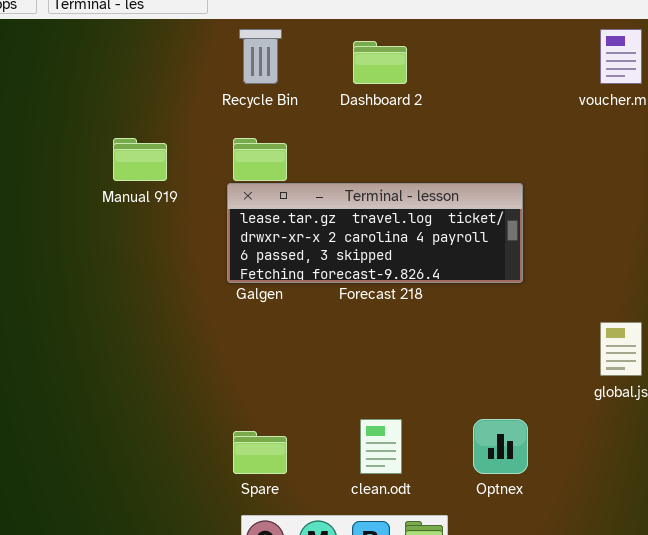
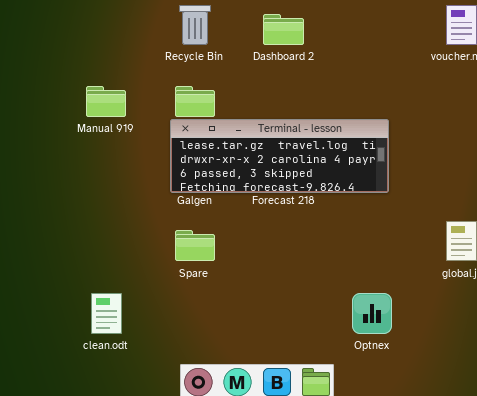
clean.odt: [360,419,402,474] -> [91,293,122,334], moved
Spare: [233,431,287,474] -> [175,230,215,261], moved

